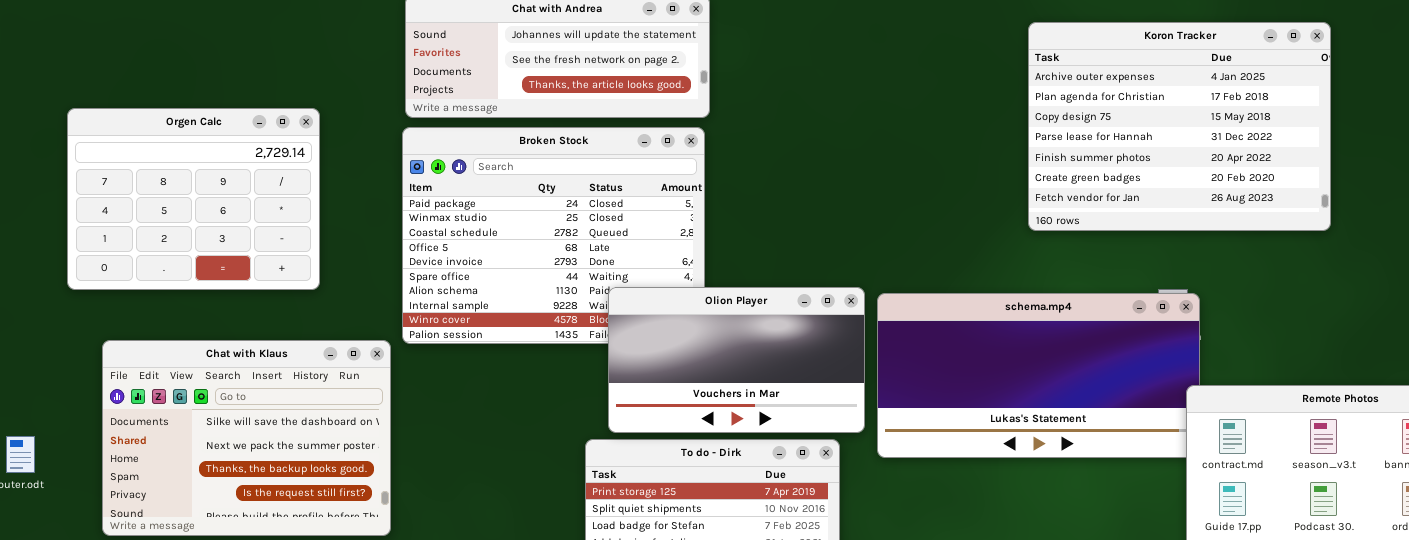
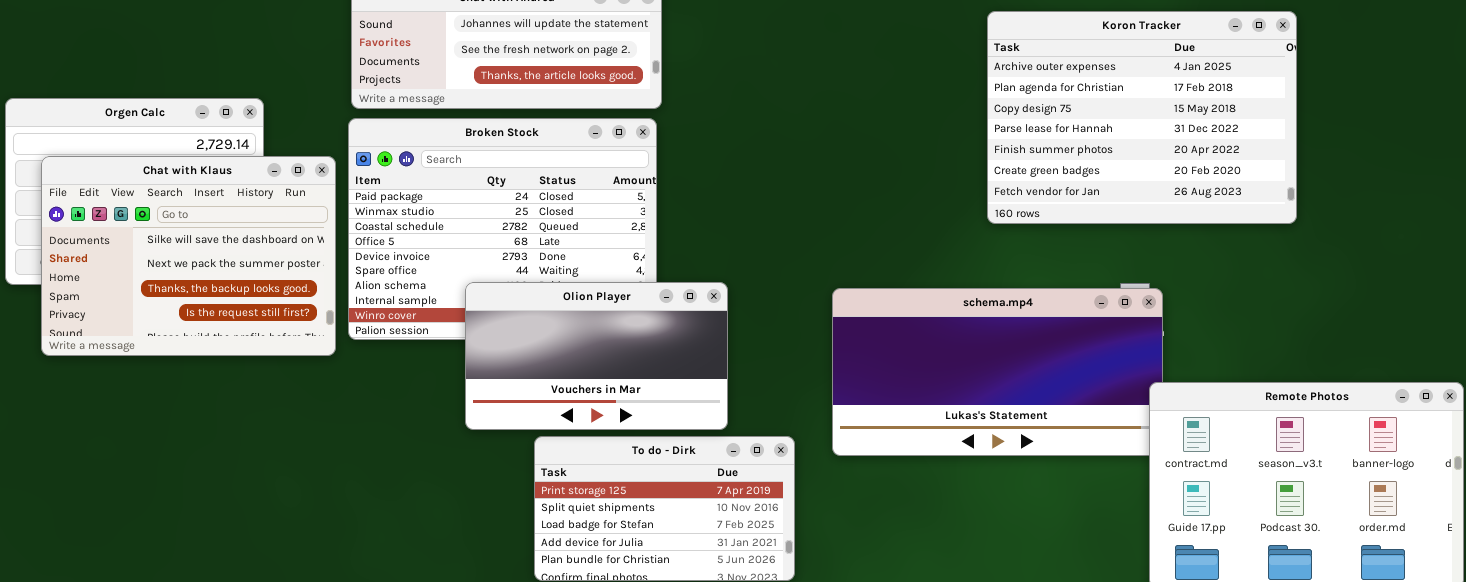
Olion Player: [608,287,865,433] -> [465,282,728,430], moved
Chat with Klaus: [102,340,391,536] -> [41,156,336,356], moved

